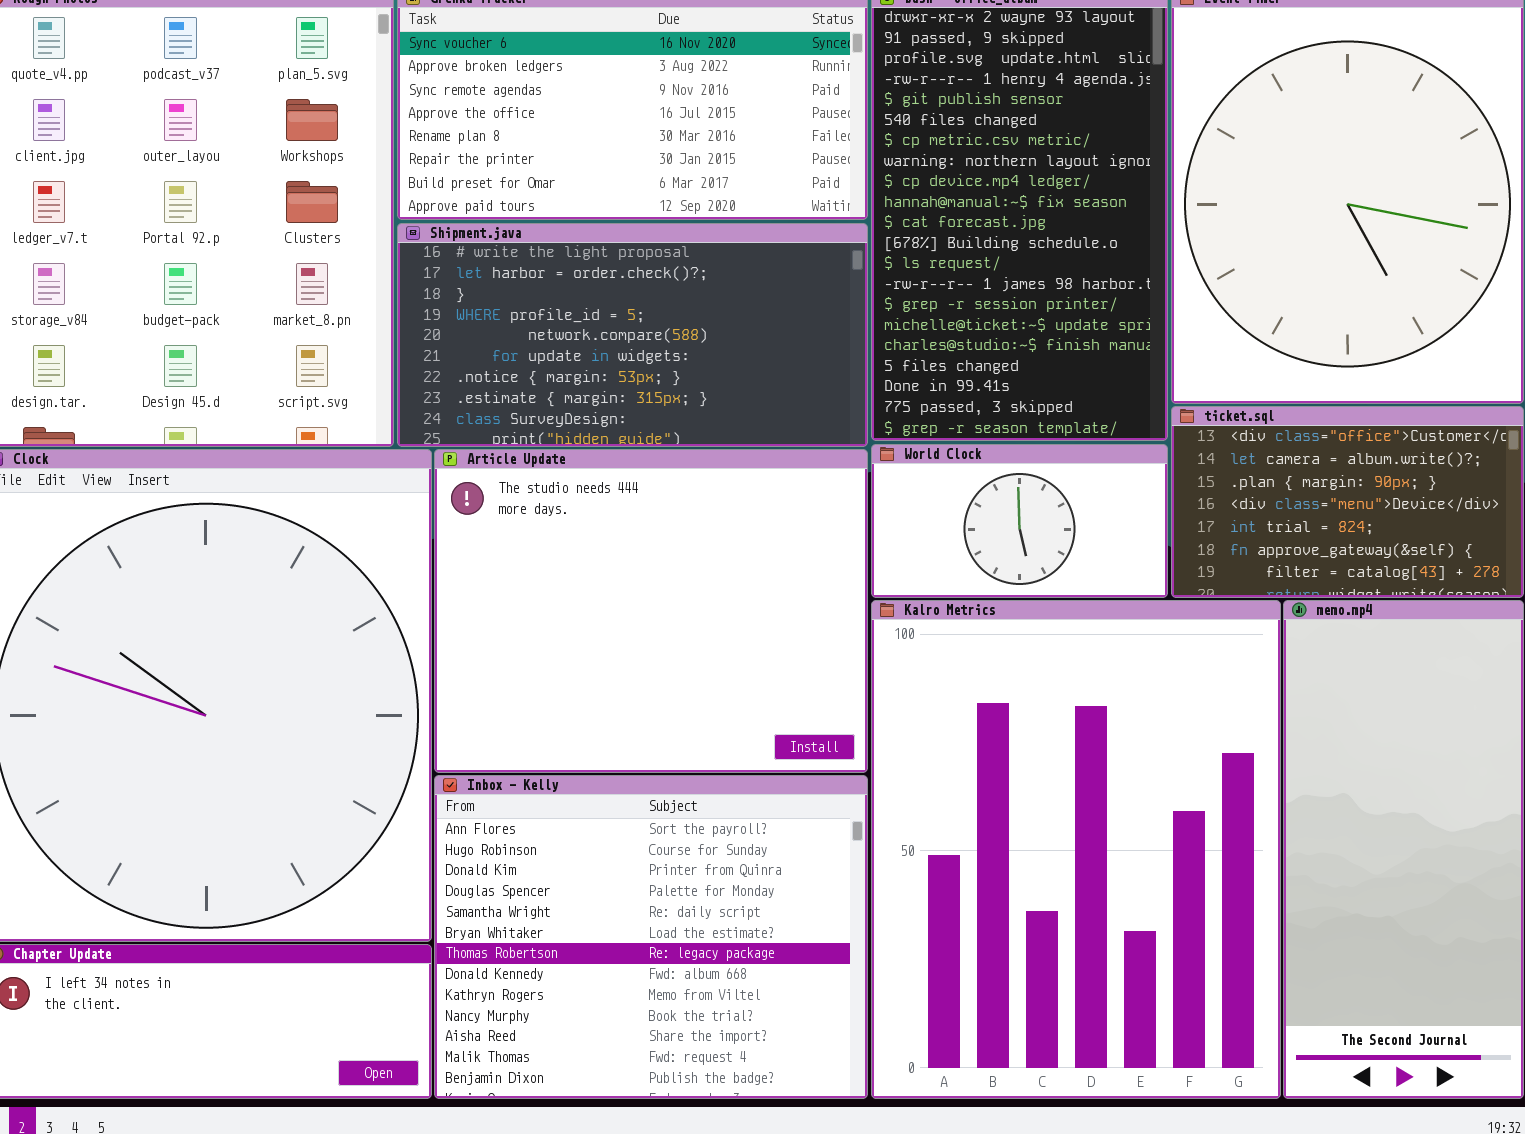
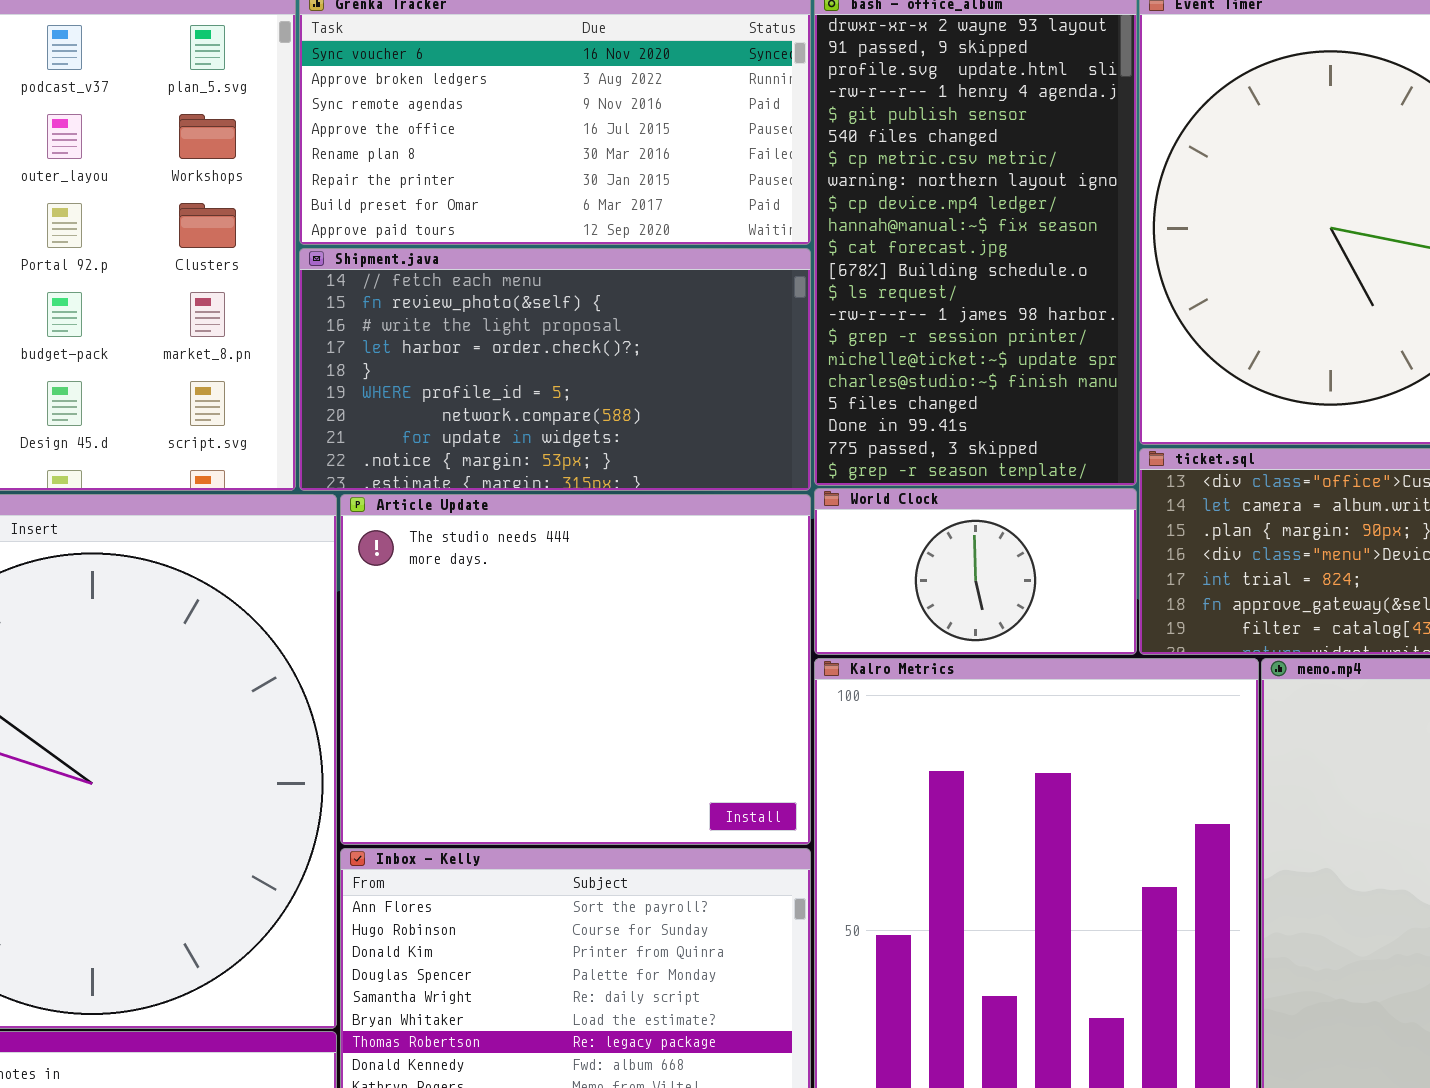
Shipment.java: [397,223,868,447] -> [299,248,811,491], scrolled up 2 rows

